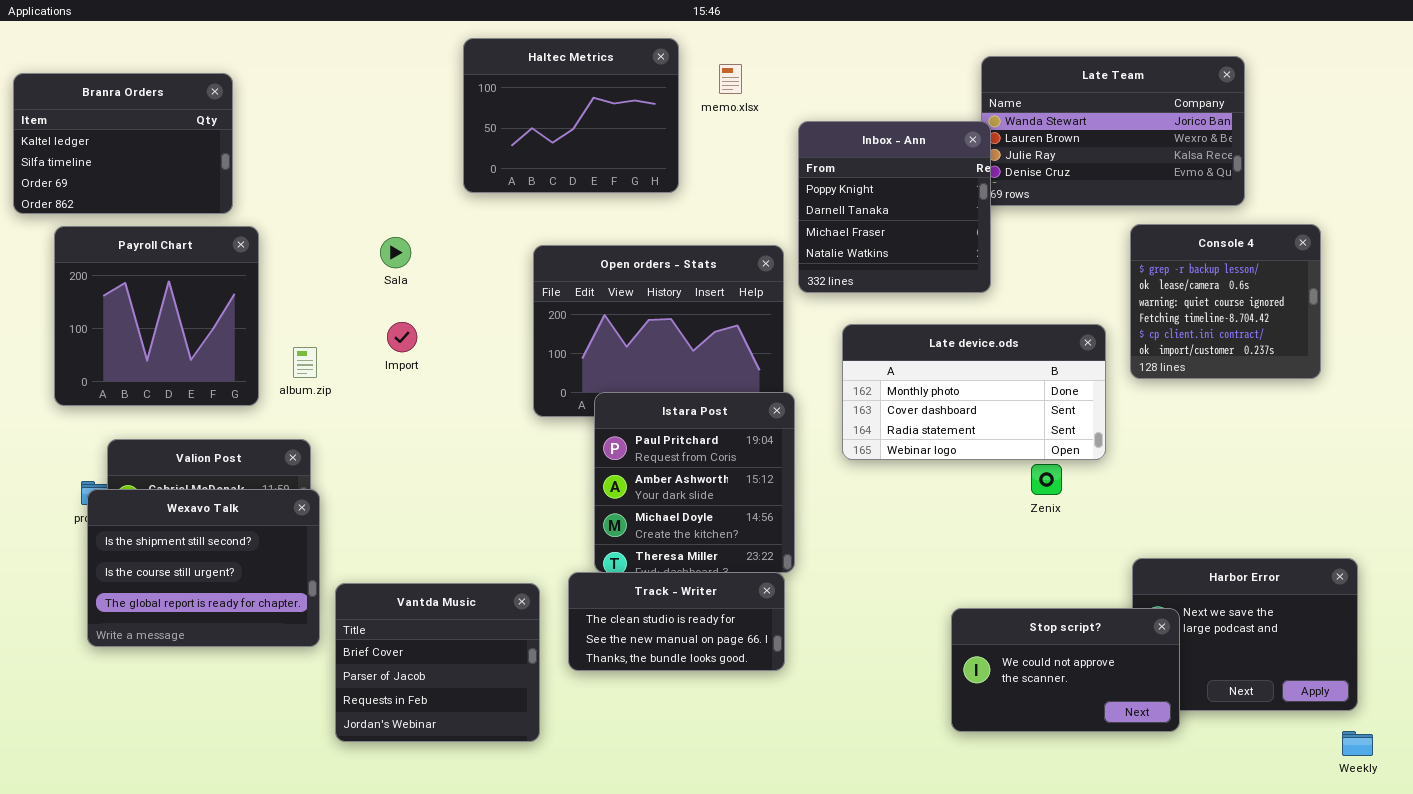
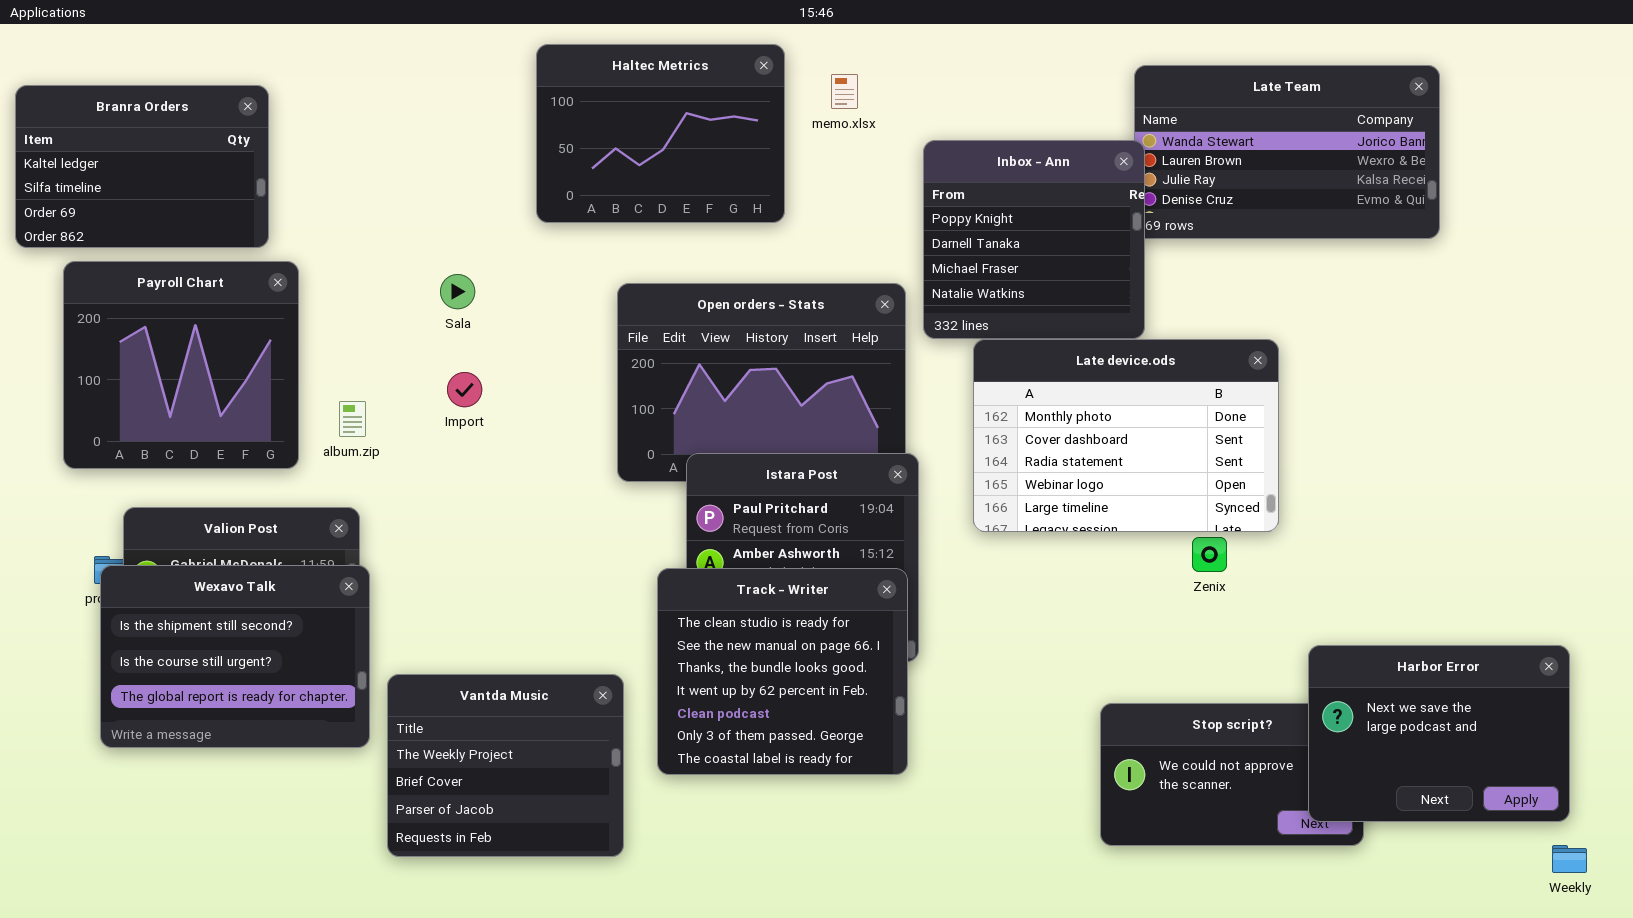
Console 4: [1130,224,1321,379] -> none, closed
Late device.ods: [842,324,1106,460] -> [973,339,1279,532], resized
Harbor Error: [1132,558,1358,711] -> [1308,645,1570,822], raised
Track - Writer: [568,572,785,671] -> [657,568,908,775], resized
Vantda Music: [335,583,540,742] -> [387,674,624,857], scrolled up 1 row

